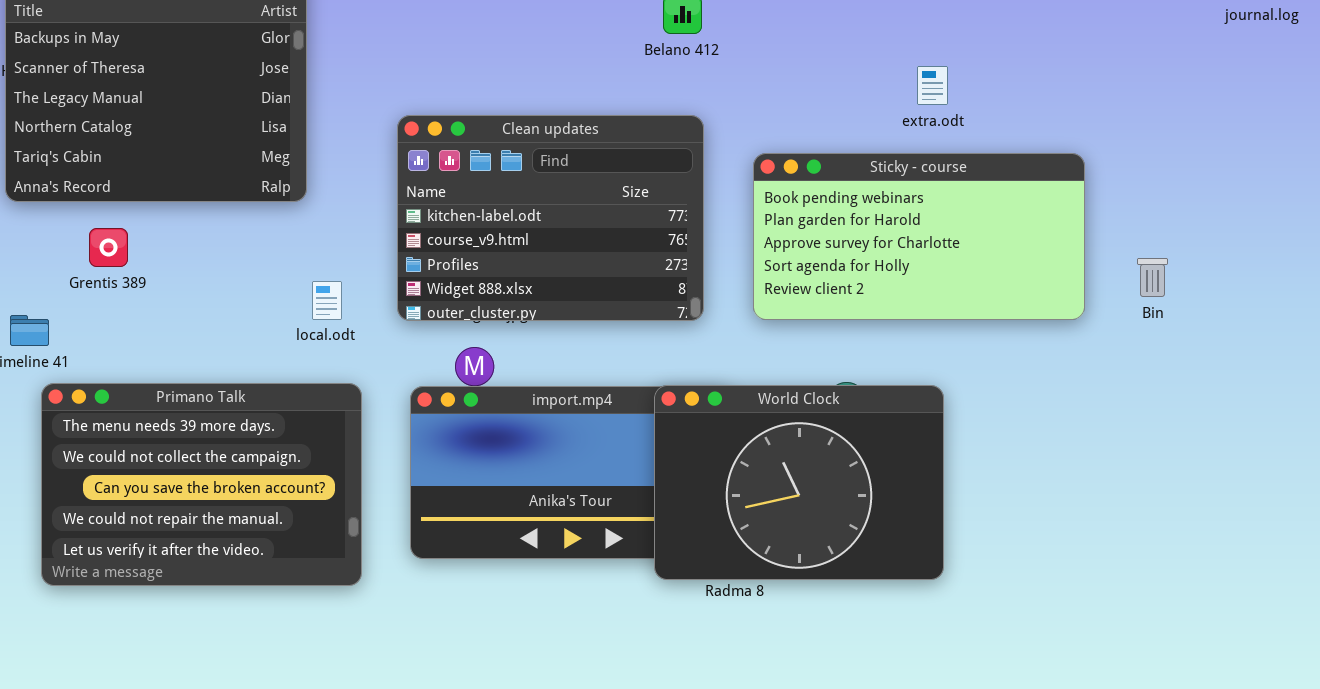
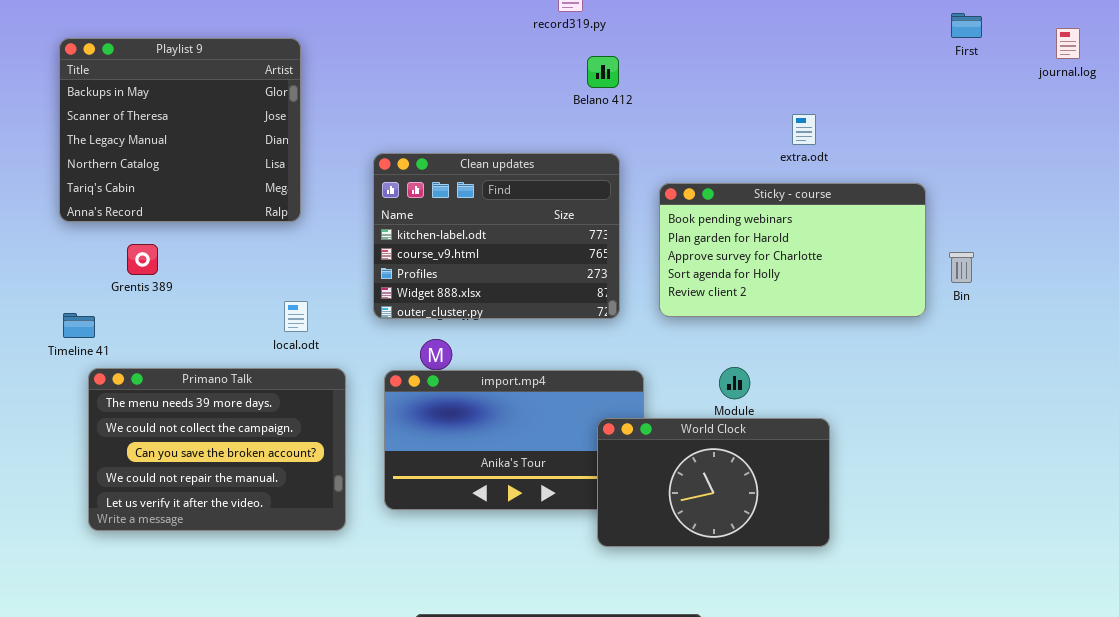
Bin: [1137,258,1168,297] -> [949,252,974,283], moved
local.odt: [312,281,342,320] -> [284,301,308,332], moved
World Clock: [654,385,944,580] -> [597,418,830,547], moved, resized

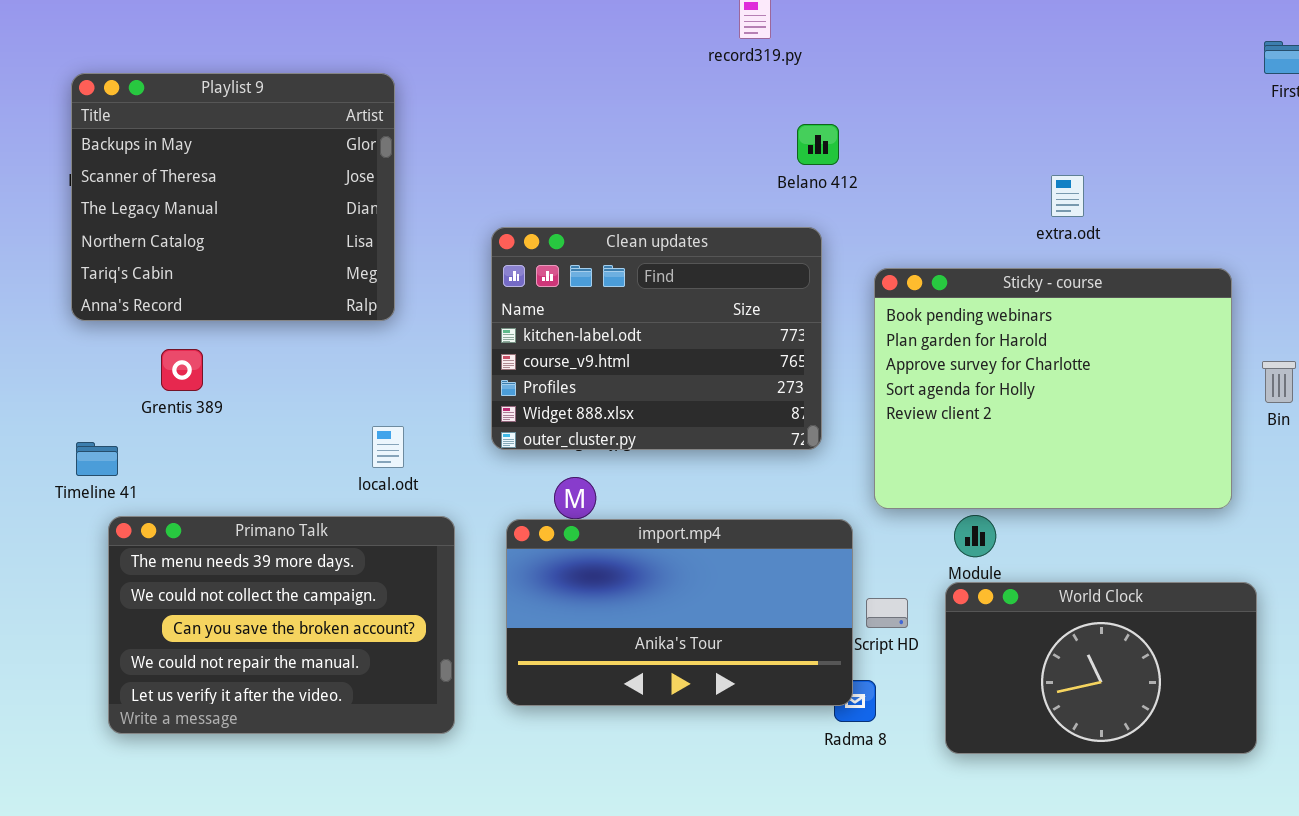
Belano 412: [587,56,619,88] -> [797,124,839,165], moved
Sticky - course: [659,183,926,317] -> [874,268,1232,509], resized
World Clock: [597,418,830,547] -> [945,582,1257,754], moved

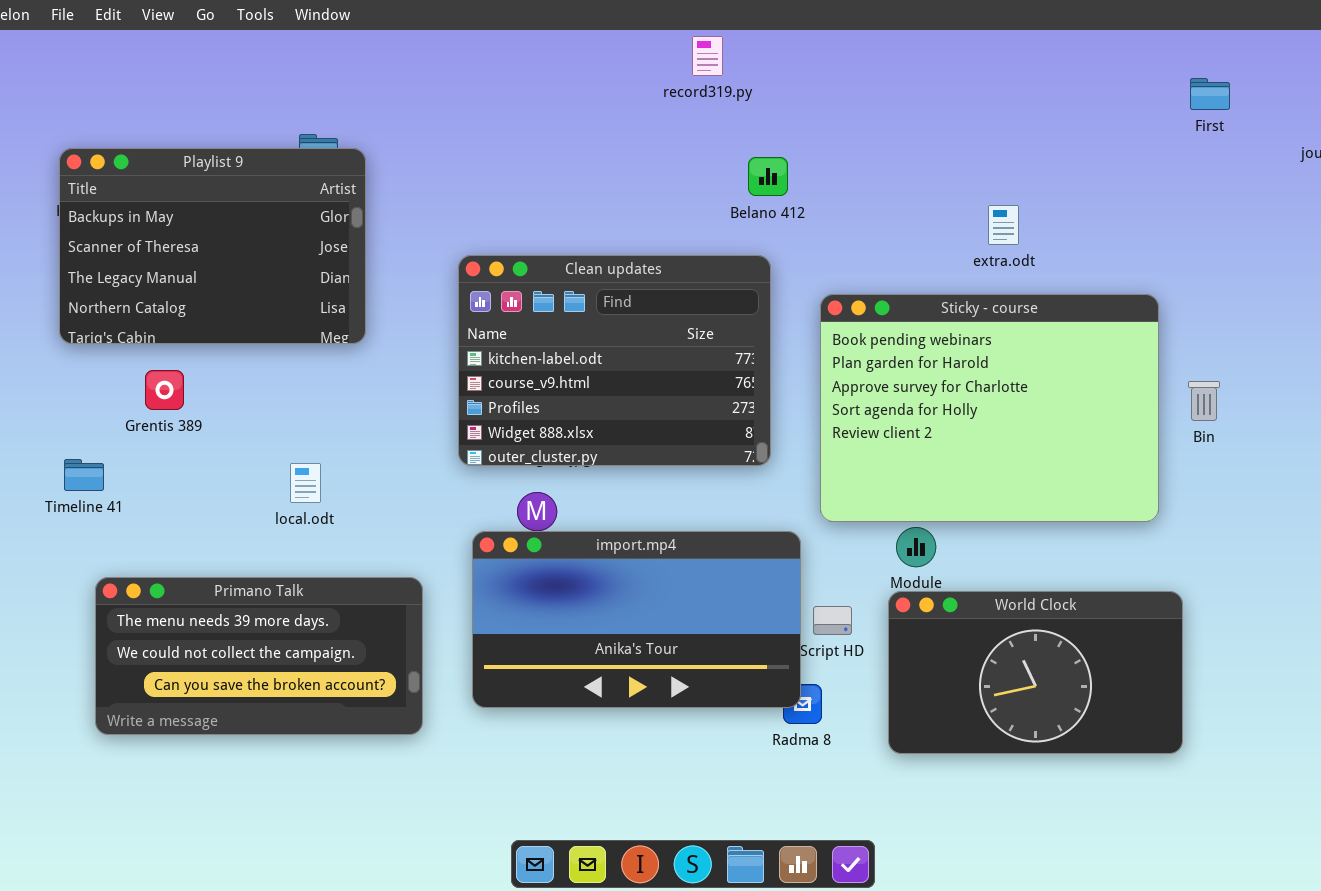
Playlist 9: [71,73,395,321] -> [59,148,366,344], resized
local.odt: [372,426,404,468] -> [290,463,321,503], moved
Primano Talk: [108,516,455,734] -> [95,577,423,735], resized

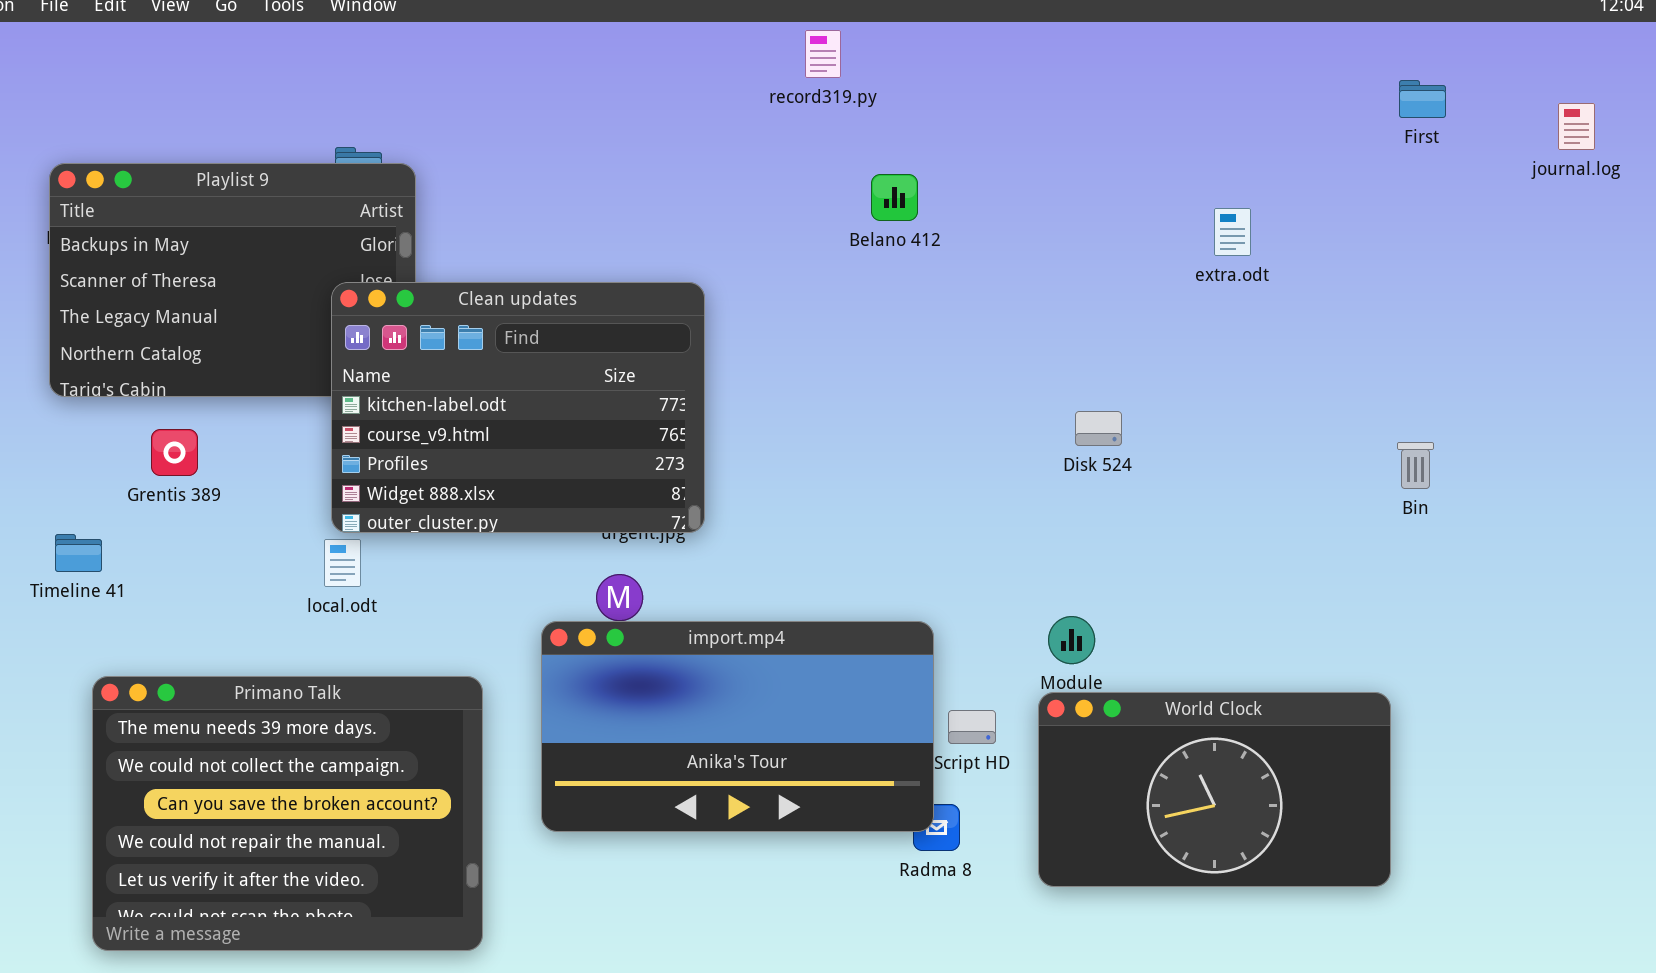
extra.odt: [988,205,1019,245] -> [1214,208,1251,256], moved
Clean updates: [458,255,771,466] -> [331,282,705,533], moved
Sticky - course: [820,294,1159,522] -> none, closed
Primano Talk: [95,577,423,735] -> [92,676,483,951], resized

